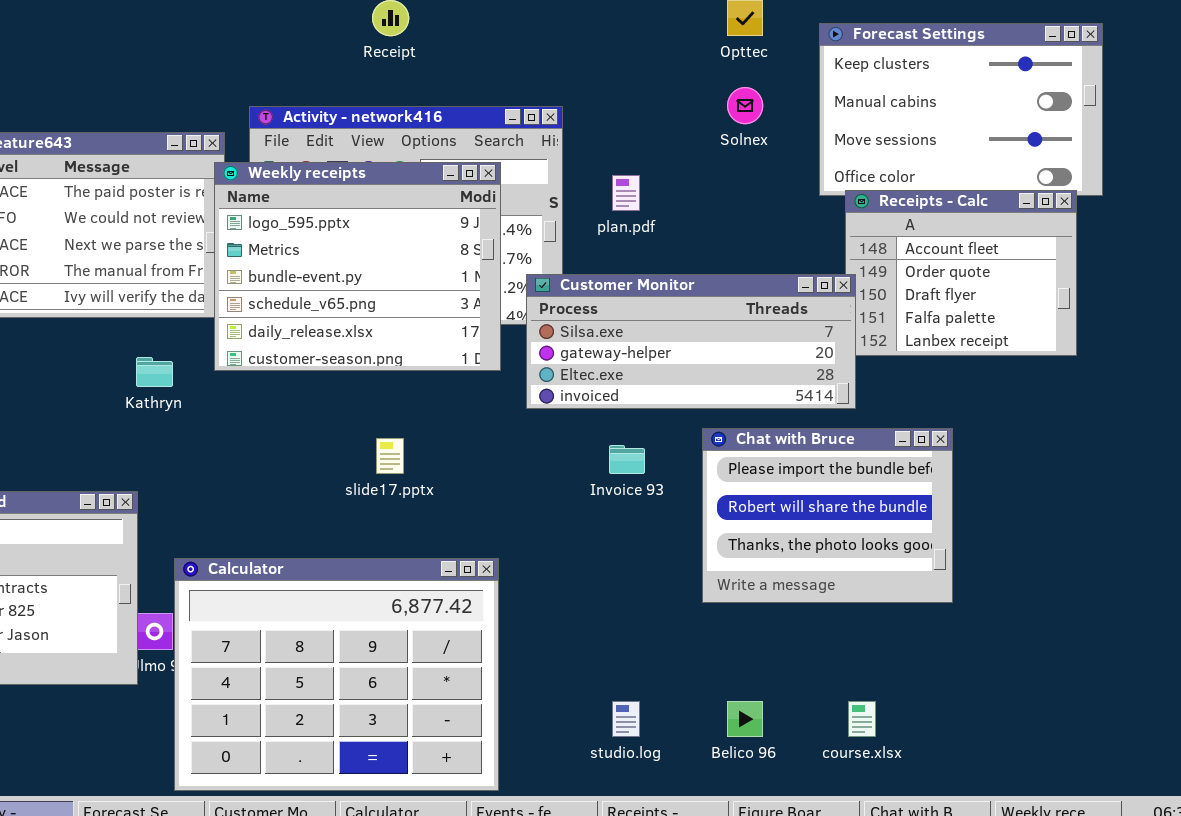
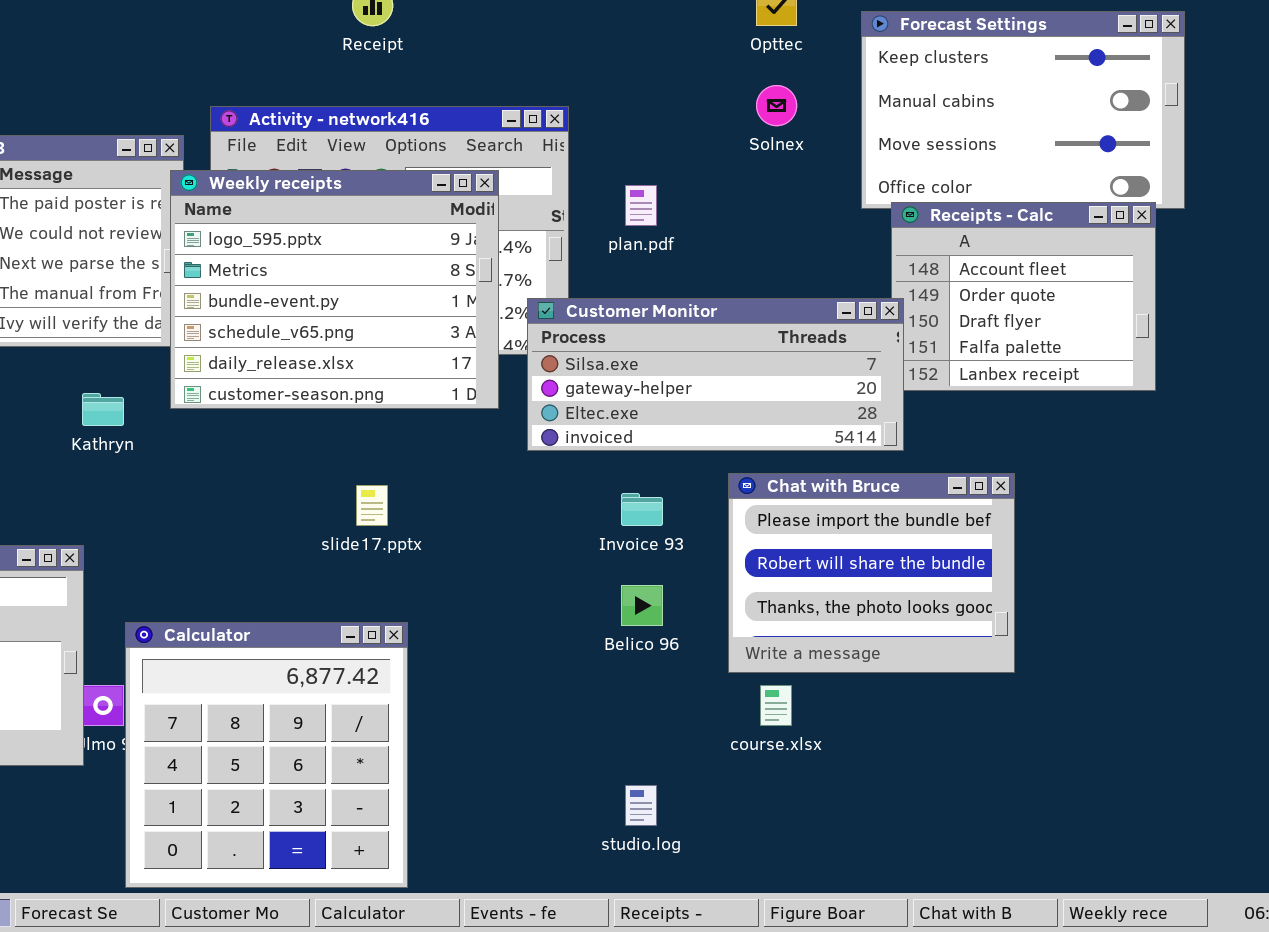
Calculator: [174,558,499,791] -> [125,622,408,888], resized
Belico 96: [727,701,763,737] -> [621,585,663,626], moved
course.xlsx: [848,701,876,737] -> [760,685,792,726], moved

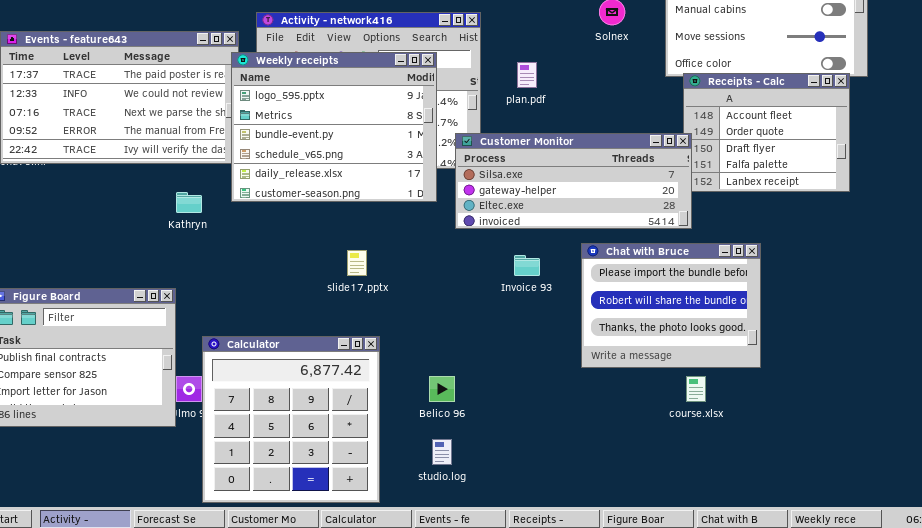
Belico 96: [621,585,663,626] -> [429,376,455,402], moved
course.xlsx: [760,685,792,726] -> [686,376,706,402], moved
studio.log: [625,785,657,826] -> [432,439,452,465], moved

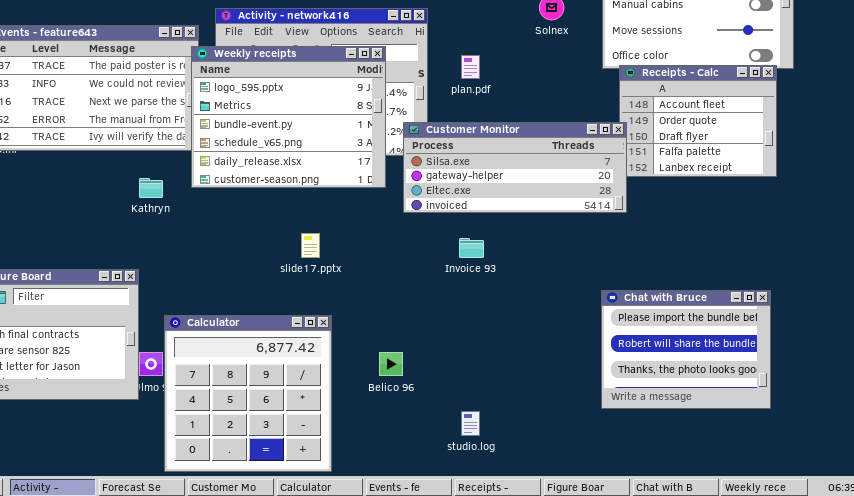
Chat with Bruce: [581,243,761,368] -> [601,290,771,409], moved
studio.log: [432,439,452,465] -> [461,411,480,436], moved

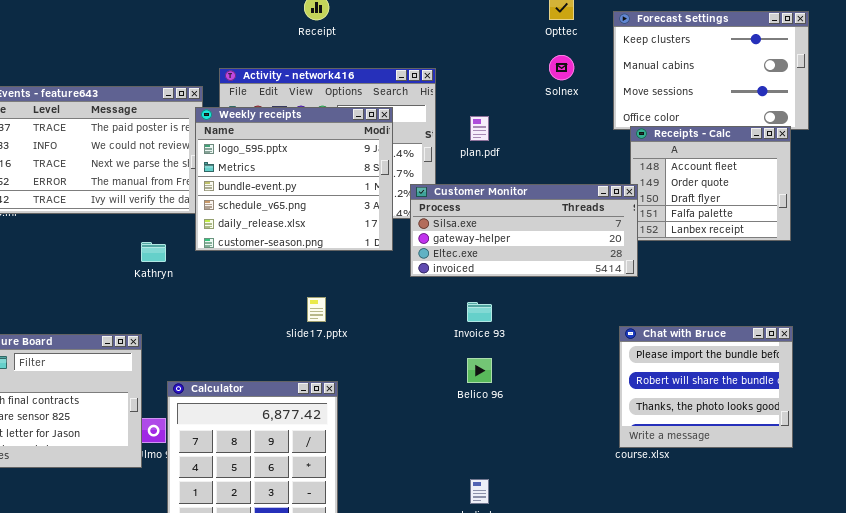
Chat with Bruce: [601,290,771,409] -> [619,326,793,448], moved
Belico 96: [379,352,403,376] -> [467,358,492,383], moved

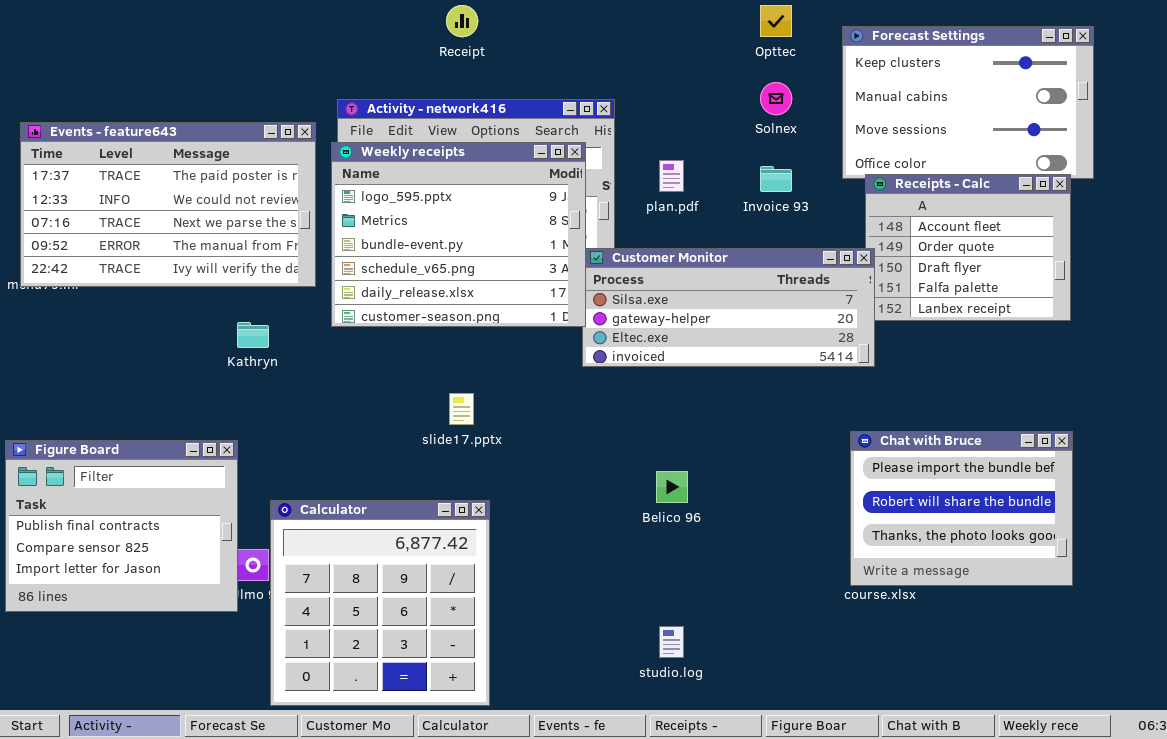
Weekly receipts: [195,107,393,251] -> [331,142,586,327], moved
Invoice 93: [467,302,492,322] -> [760,166,792,192], moved

